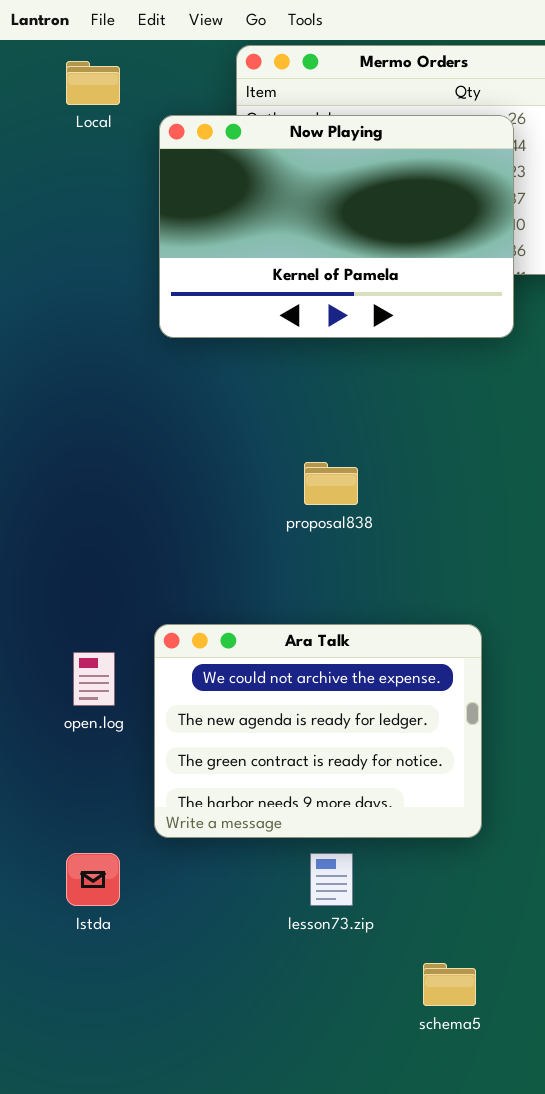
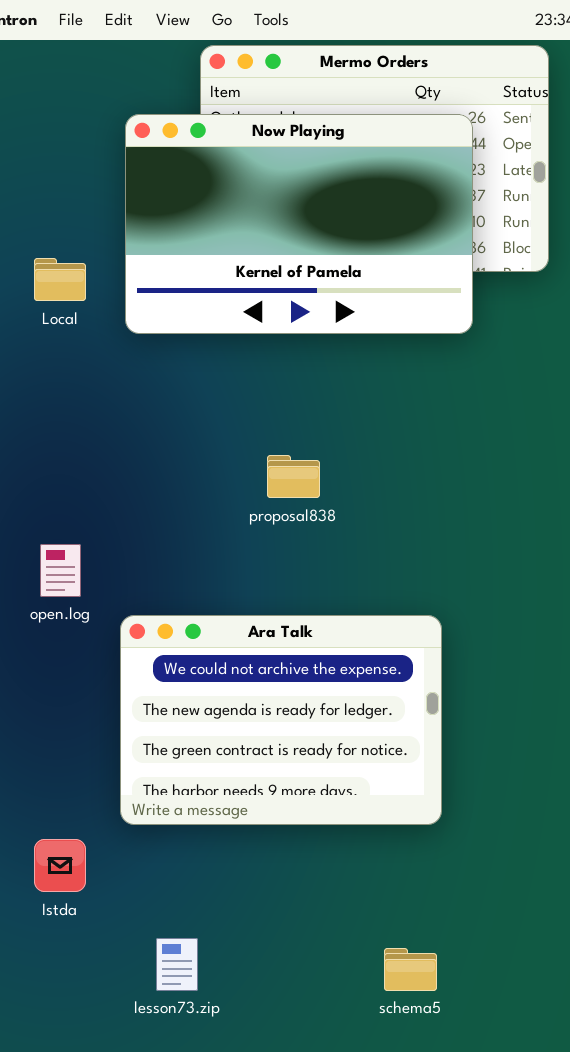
Local: [66,61,120,105] -> [34,258,86,301], moved
open.log: [73,652,115,706] -> [40,544,81,597], moved
lesson73.zip: [310,853,353,906] -> [156,938,198,991], moved

